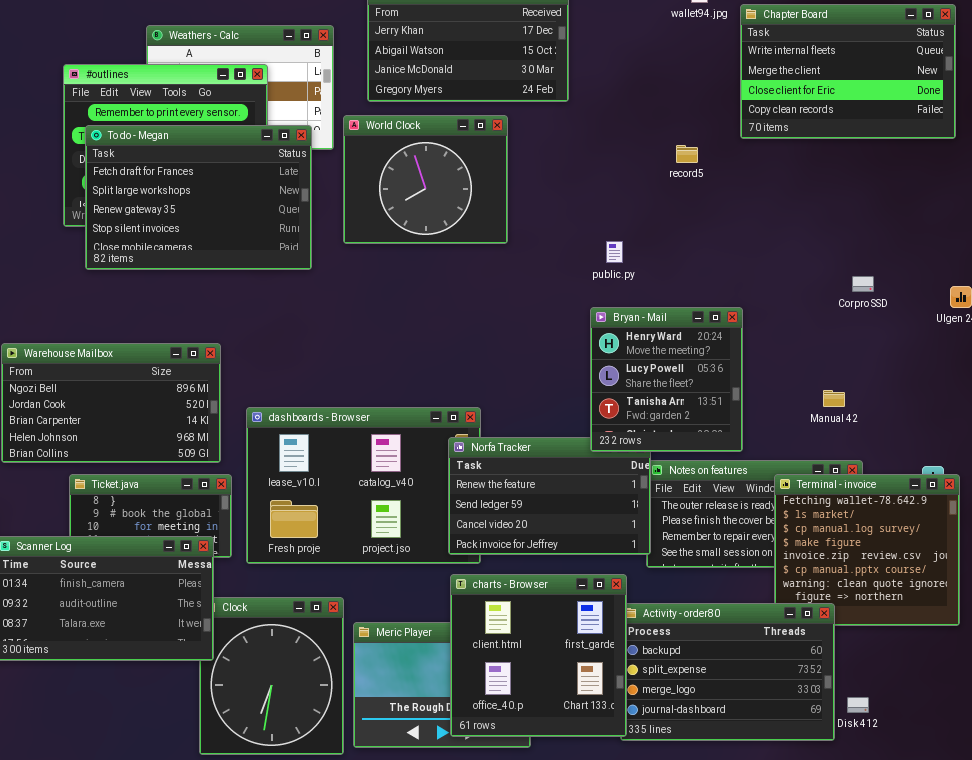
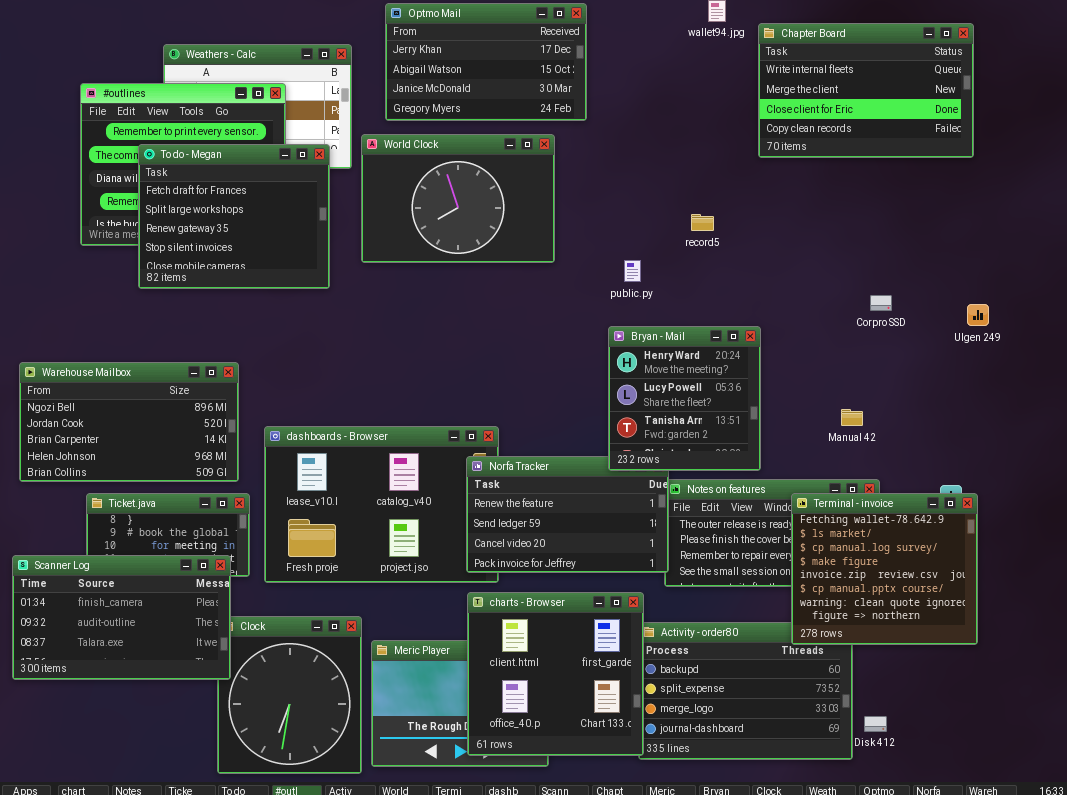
World Clock: [343,115,508,244] -> [361,134,555,263], resized
To do - Megan: [85,125,312,270] -> [138,144,330,289], resized
record5: [676,145,698,163] -> [691,214,714,231], moved
Terminal - invoice: [774,474,960,626] -> [791,493,978,645], raised

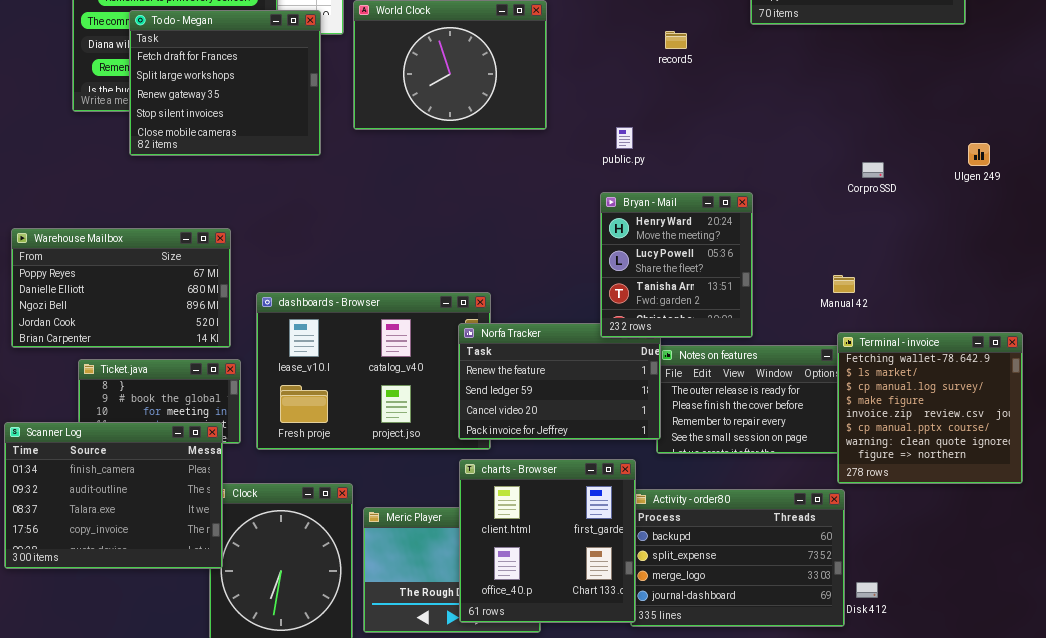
record5: [691,214,714,231] -> [665,31,687,49], moved
Ulgen 249: [967,304,989,326] -> [968,143,990,166], moved
Warehouse Mailbox: [19,362,239,482] -> [11,228,231,348], scrolled up 2 rows
Terminal - invoice: [791,493,978,645] -> [837,332,1023,484], moved
Scanner Log: [12,555,231,680] -> [4,422,223,569], resized

